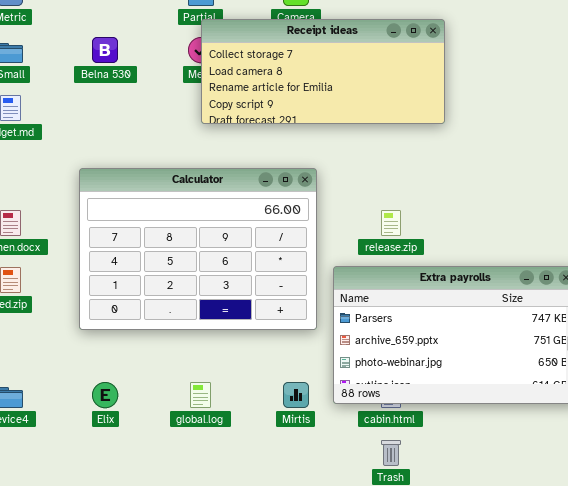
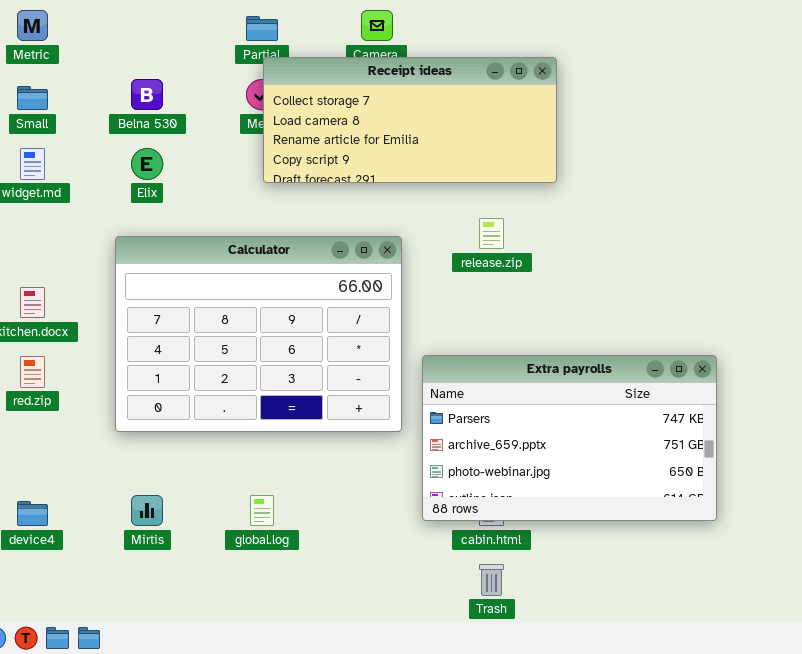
release.zip: [381,210,401,236] -> [479,218,504,249], moved
Elix: [92,382,118,408] -> [131,148,163,180], moved
Mirtis: [283,382,309,408] -> [131,495,163,526], moved

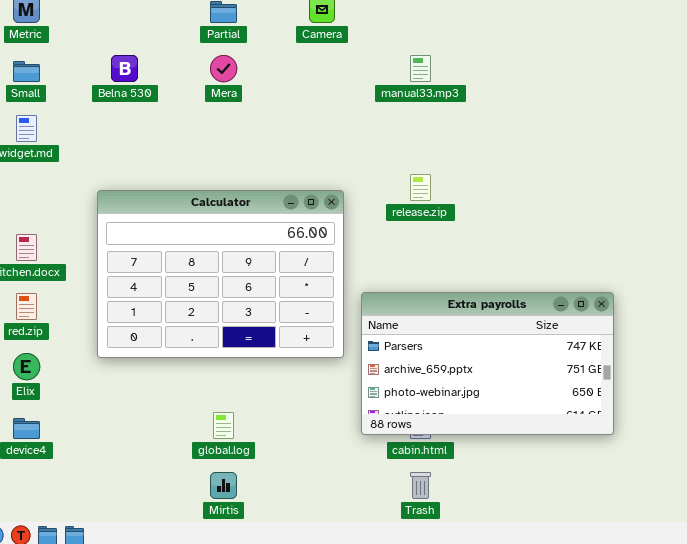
Receipt ideas: [263,57,557,183] -> none, closed
Elix: [131,148,163,180] -> [13,353,40,380], moved
Mirtis: [131,495,163,526] -> [210,472,237,499], moved

